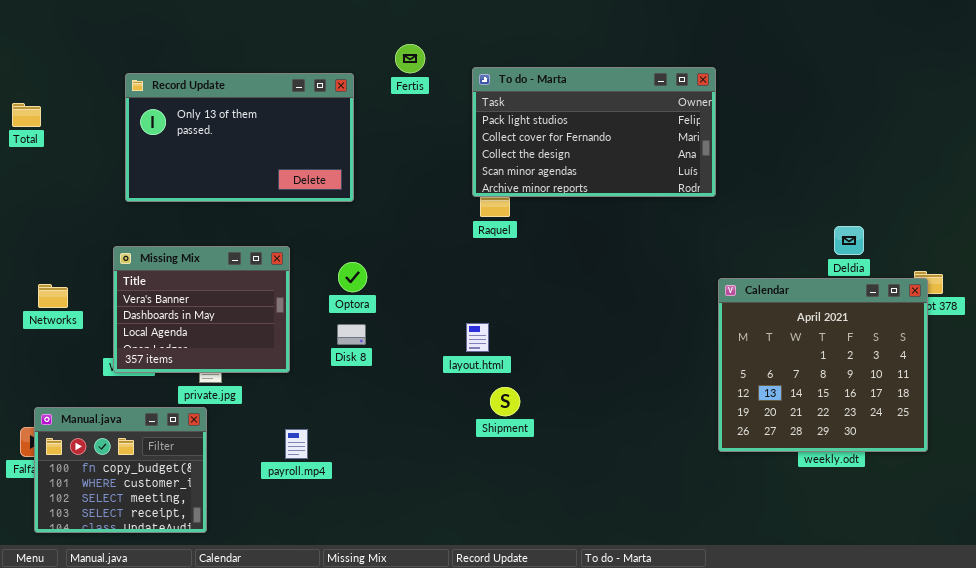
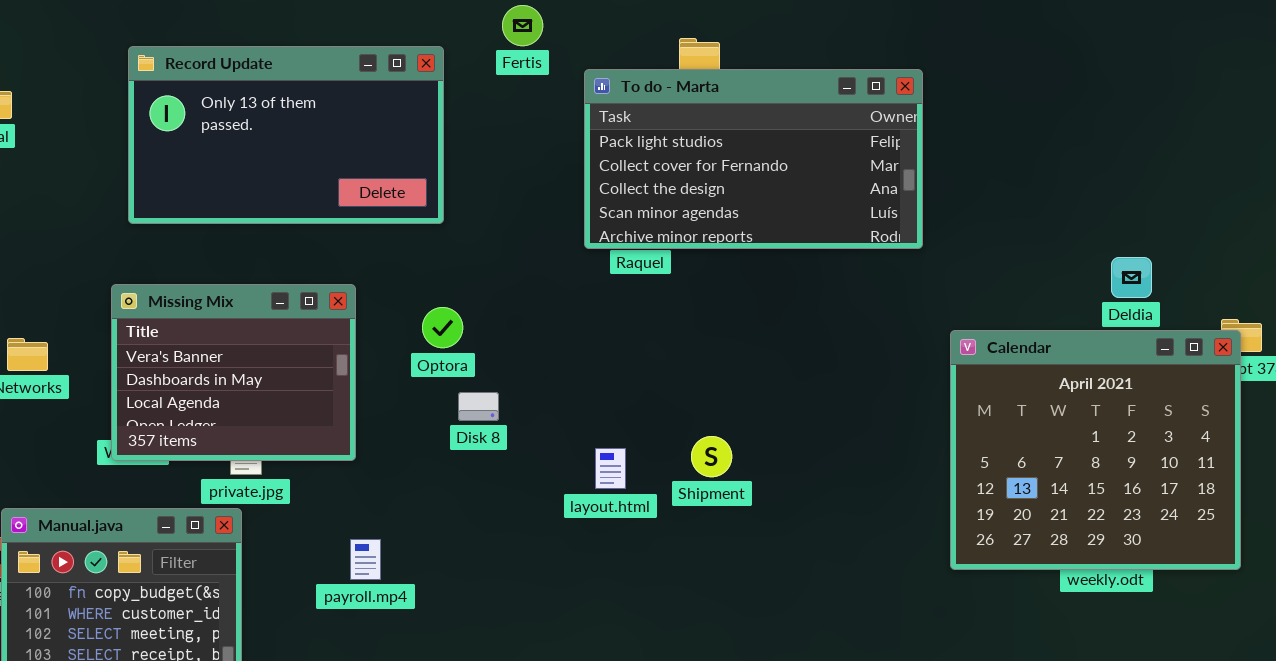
To do - Marta: [472,67,716,197] -> [584,69,923,249], moved
layout.html: [466,323,489,352] -> [595,448,626,489], moved
Disk 8: [337,324,366,345] -> [458,392,499,421], moved
Shipment: [490,387,520,416] -> [691,436,732,477], moved

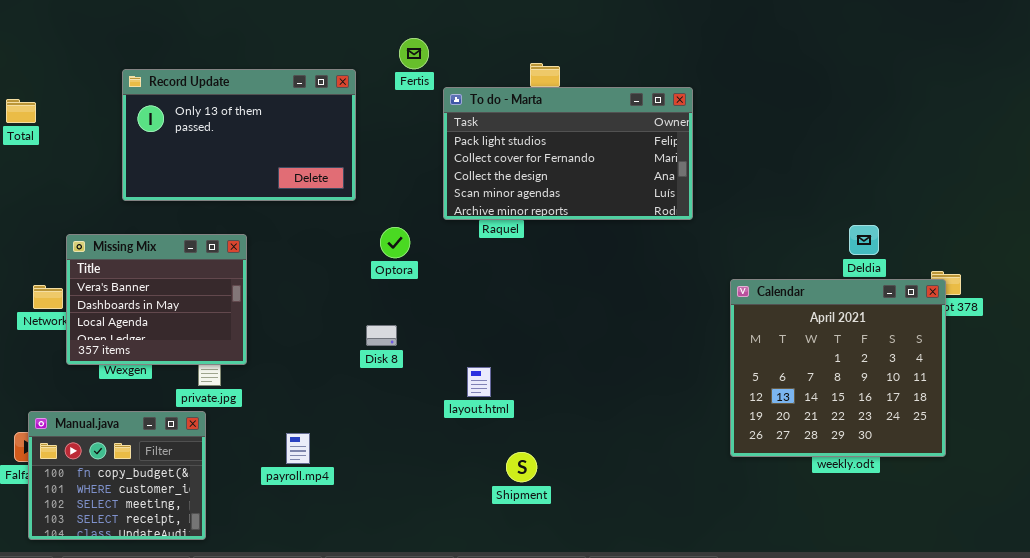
To do - Marta: [584,69,923,249] -> [443,87,693,220], moved
Missing Mix: [111,284,356,461] -> [66,234,247,365], moved
Optora: [422,307,463,348] -> [380,227,410,258], moved
Shipment: [691,436,732,477] -> [506,452,537,482], moved

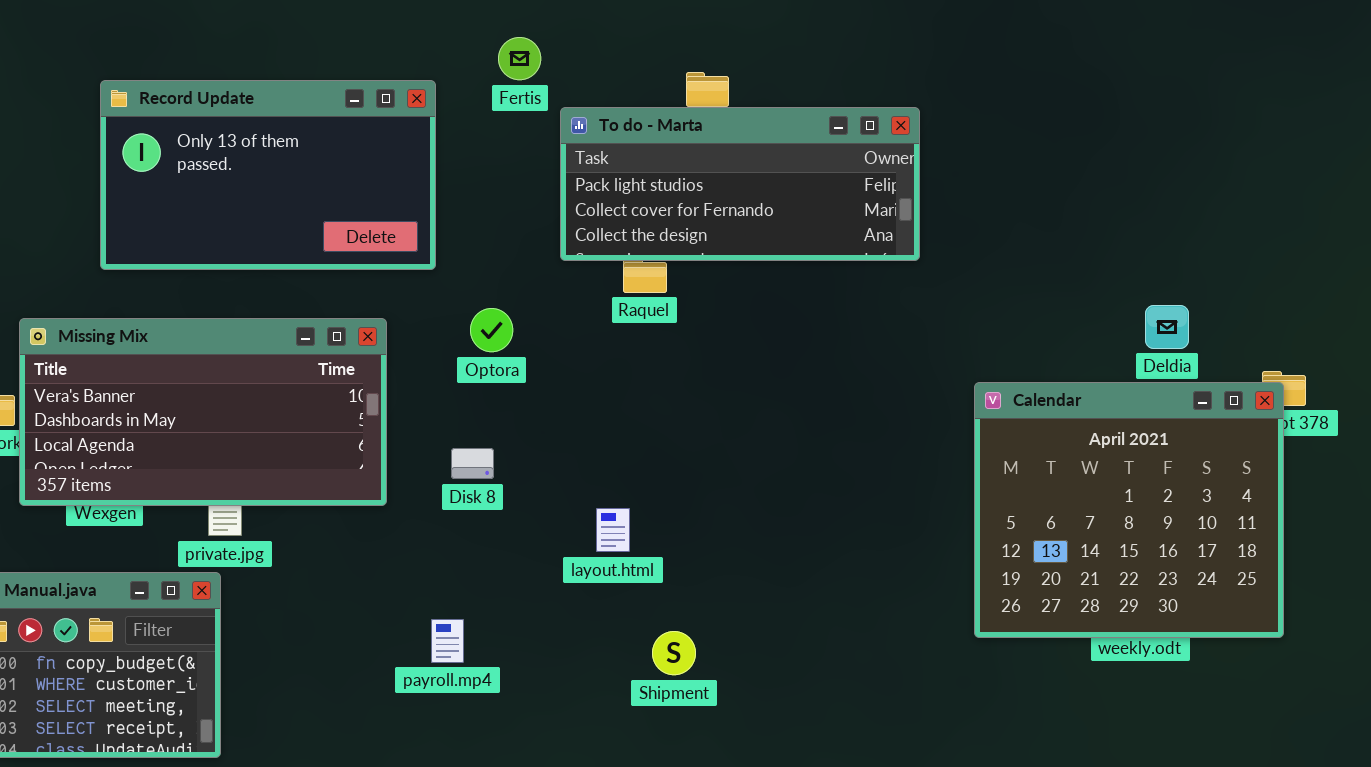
To do - Marta: [443,87,693,220] -> [560,107,920,261], resized
Missing Mix: [66,234,247,365] -> [19,318,387,506], resized
payroll.mp4: [286,433,310,464] -> [431,619,464,663], moved

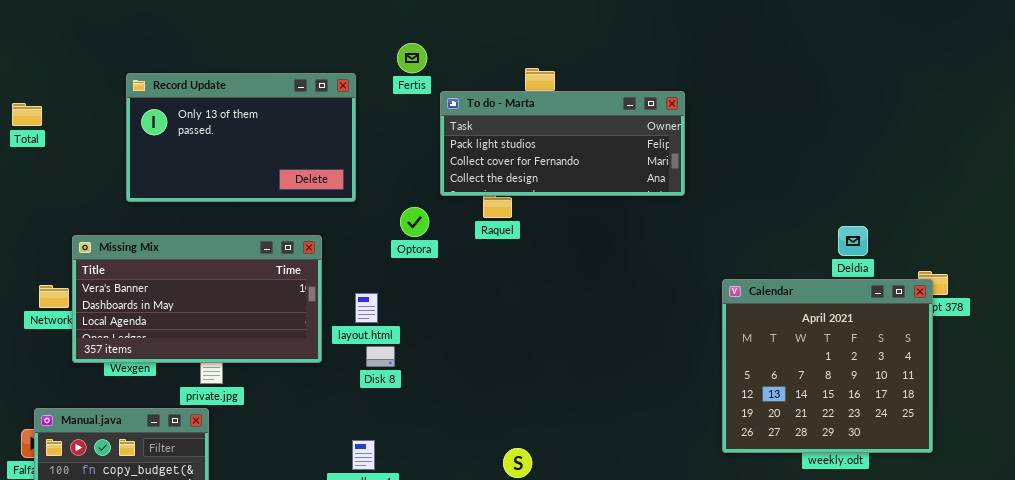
Optora: [470,308,513,352] -> [400,207,429,237], moved
Disk 8: [451,448,494,479] -> [366,346,395,367], moved
layout.html: [596,508,630,552] -> [355,293,378,323], moved

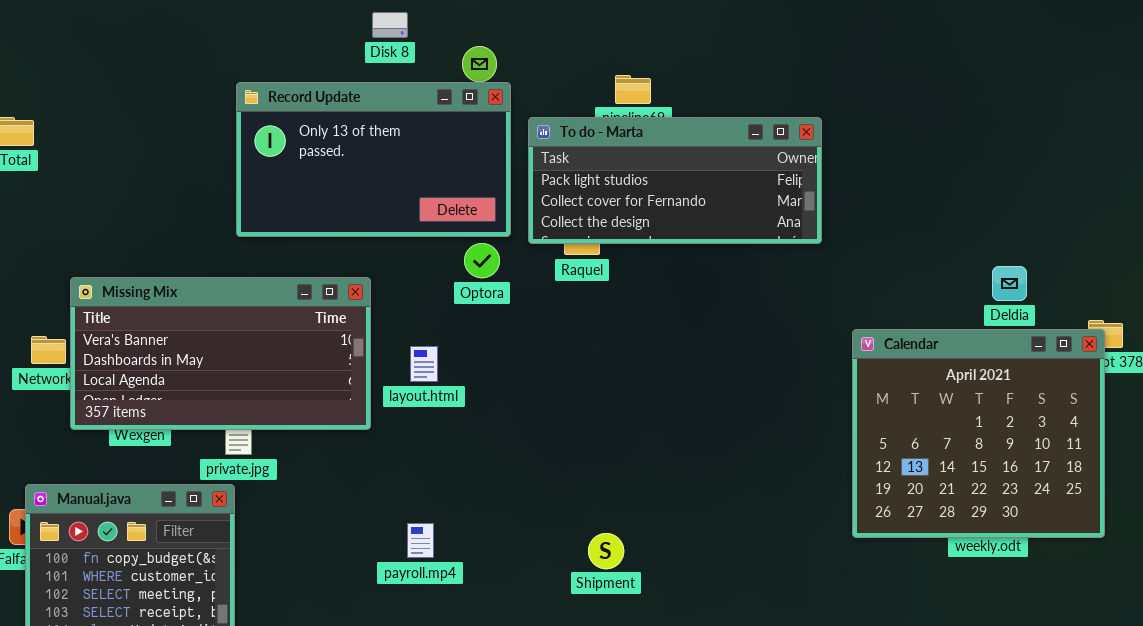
Record Update: [126,73,356,202] -> [236,82,511,237], moved
To do - Marta: [440,91,685,196] -> [528,117,822,244], moved
Disk 8: [366,346,395,367] -> [372,12,408,38], moved

